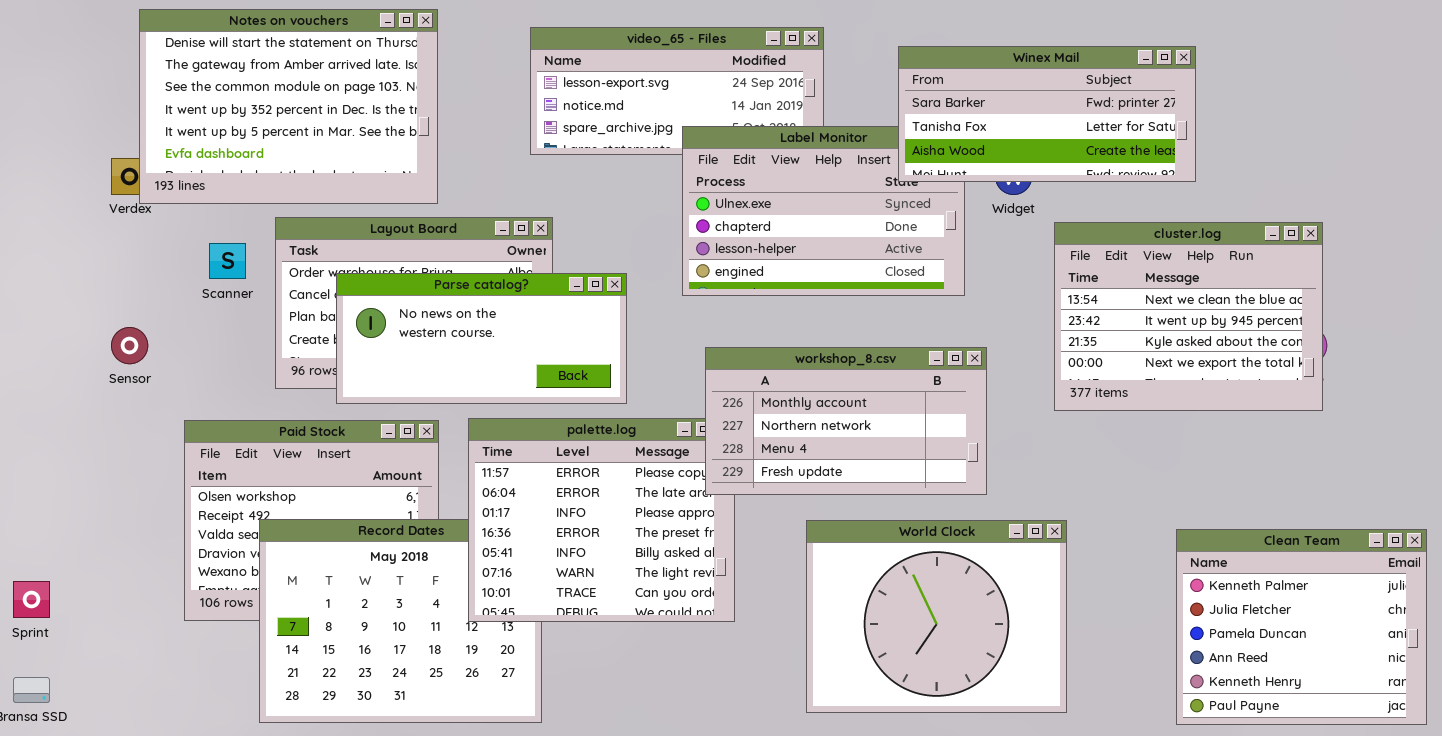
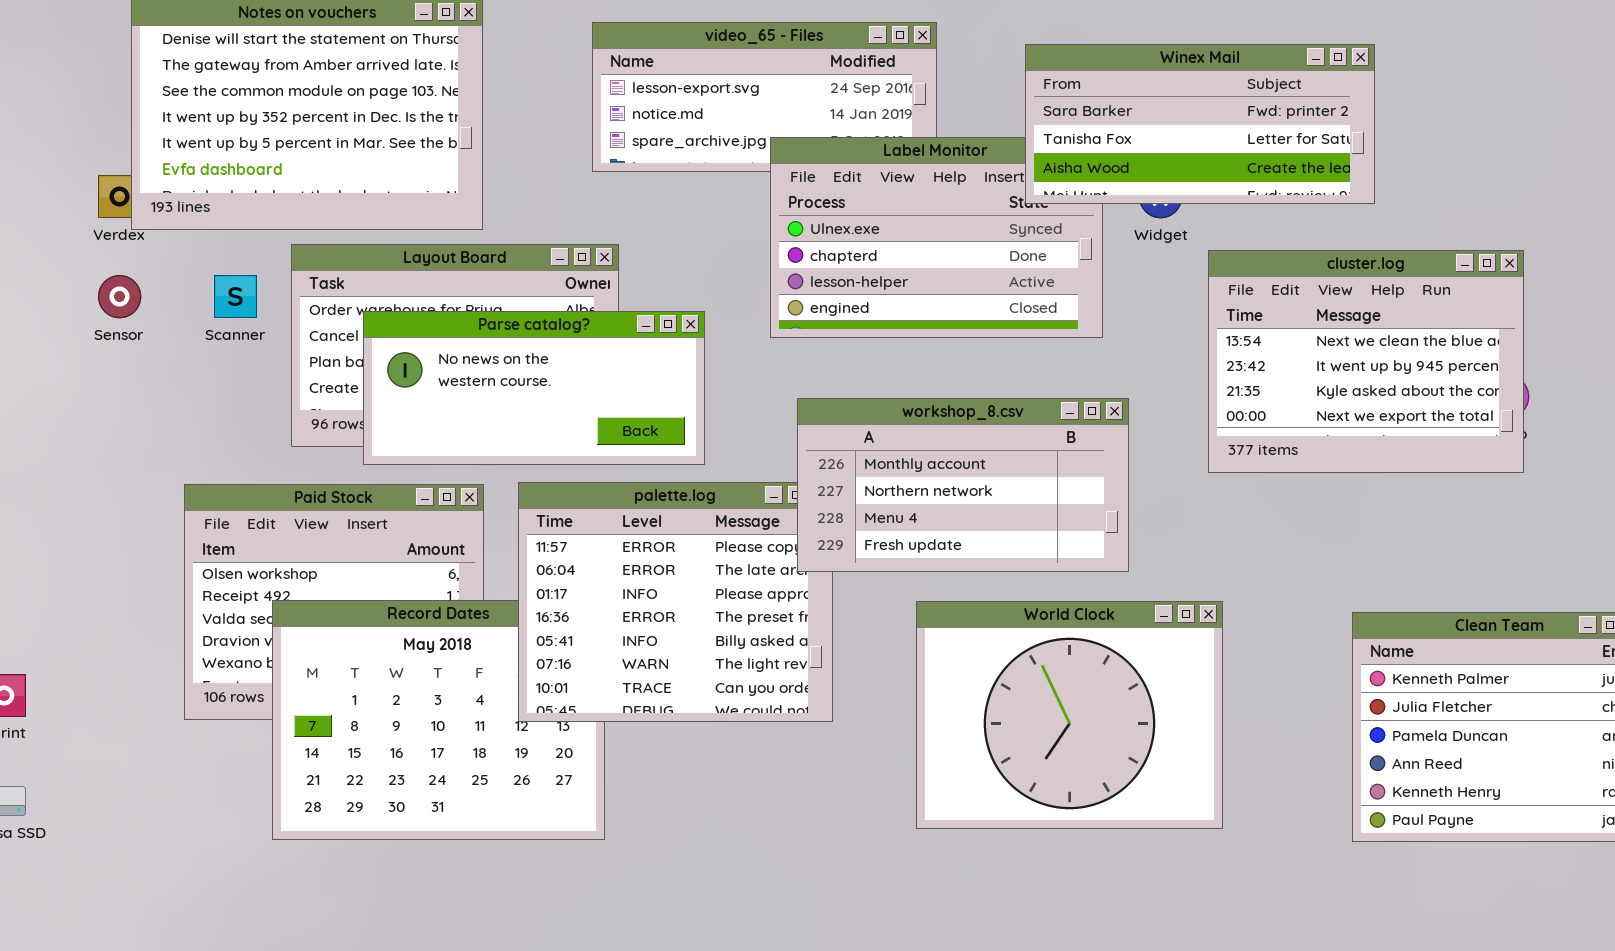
Sensor: [111,327,148,364] -> [98,275,141,318], moved

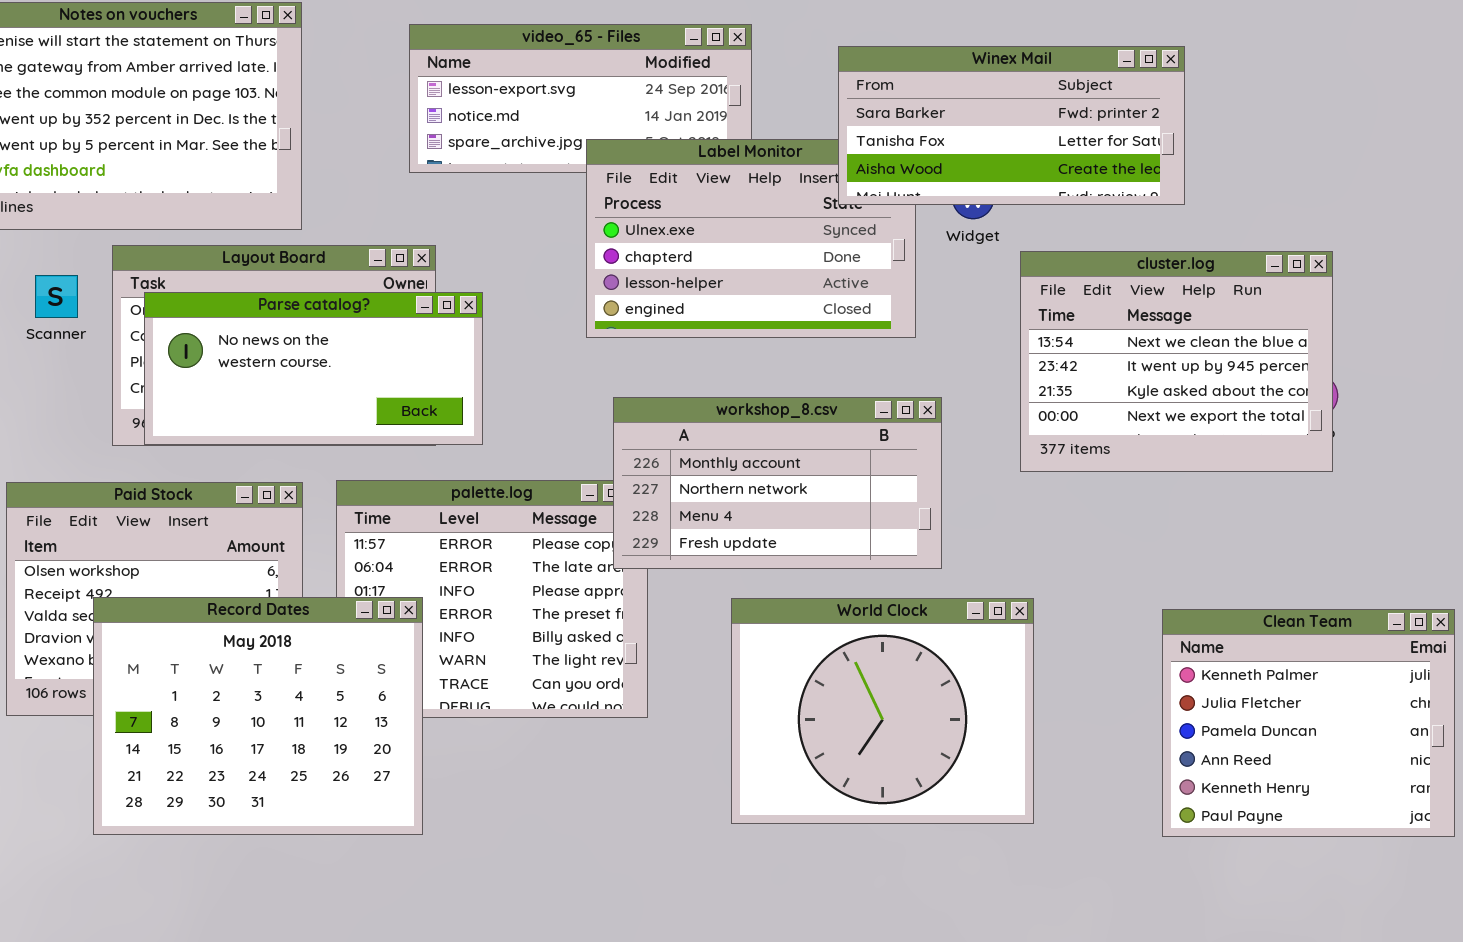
Parse catalog?: [363,311,705,465] -> [144,292,483,445], moved
Record Dates: [272,600,605,840] -> [93,597,423,835], raised

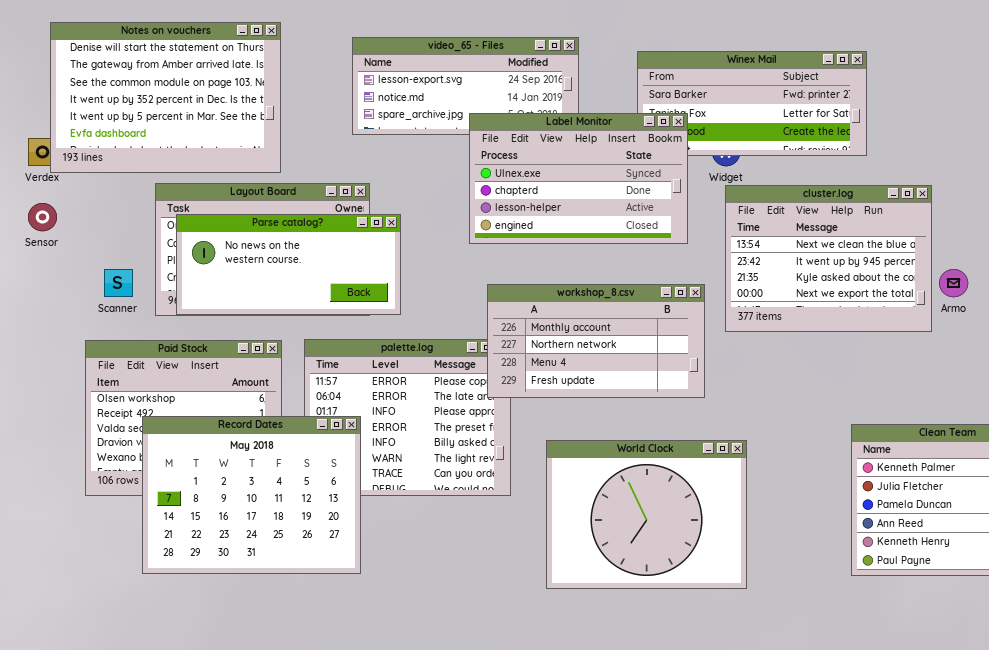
Label Monitor: [586,139,916,338] -> [469,113,688,244], raised
cluster.log: [1020,251,1333,472] -> [725,185,932,332], moved
Scanner: [35,275,78,318] -> [104,269,133,297], moved
World Clock: [731,598,1034,824] -> [546,440,747,589], moved

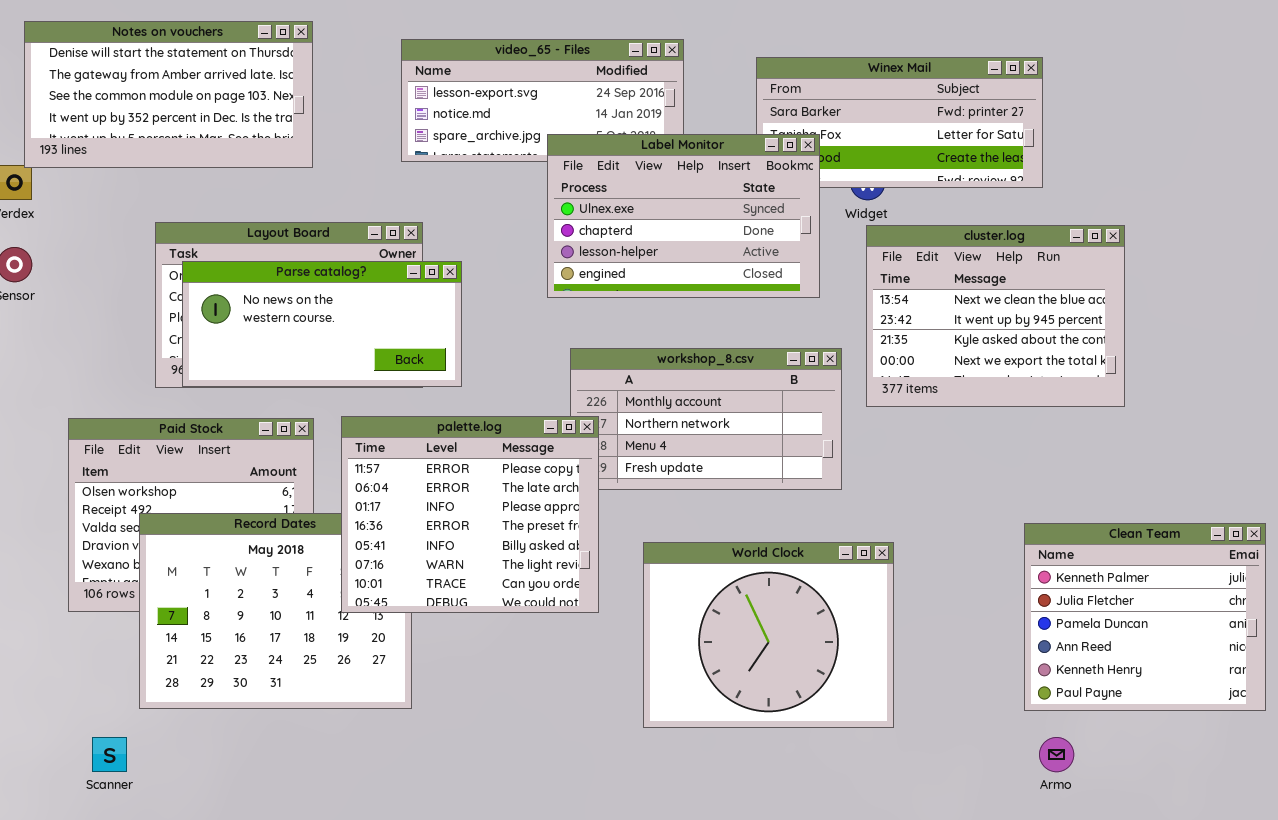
Notes on vouchers: [50,22,281,173] -> [24,21,313,168], resized
Scanner: [104,269,133,297] -> [92,737,127,772], moved
Armo: [939,269,968,297] -> [1039,737,1074,772], moved
palette.log: [304,339,511,496] -> [341,416,599,613], raised

